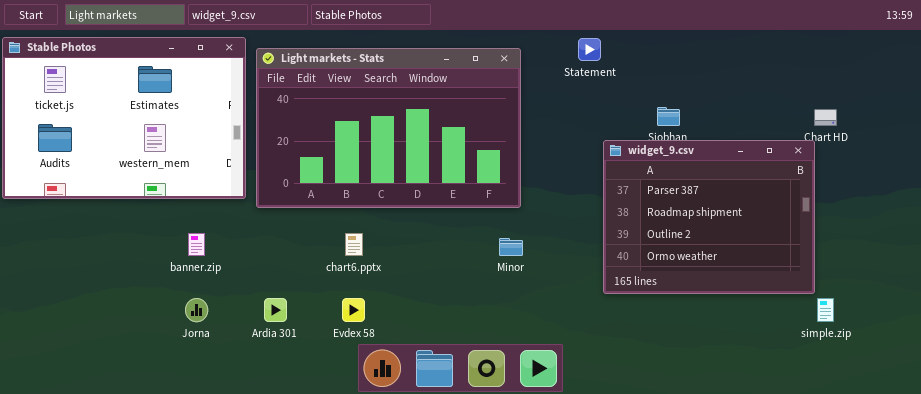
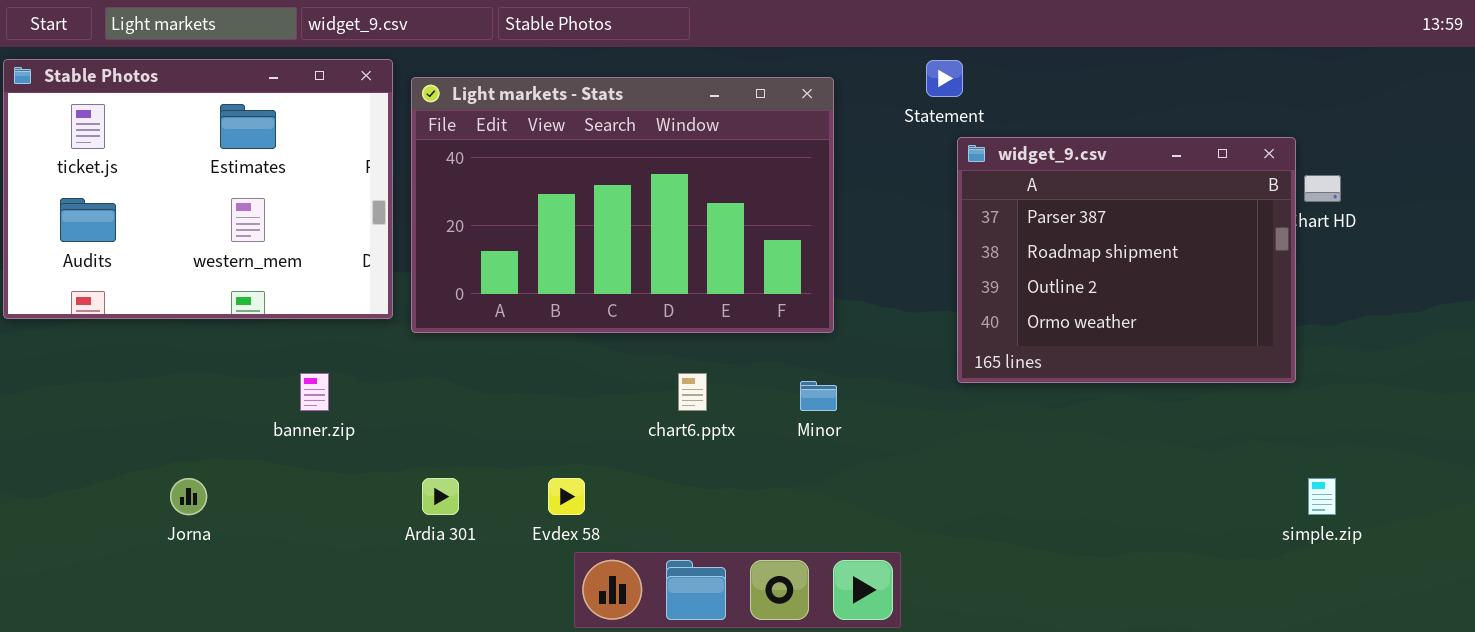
widget_9.csv: [603,140,815,294] -> [957,137,1296,383], moved
chart6.pptx: [345,233,363,256] -> [678,373,707,411], moved
Jorna: [185,298,208,322] -> [170,478,207,515], moved

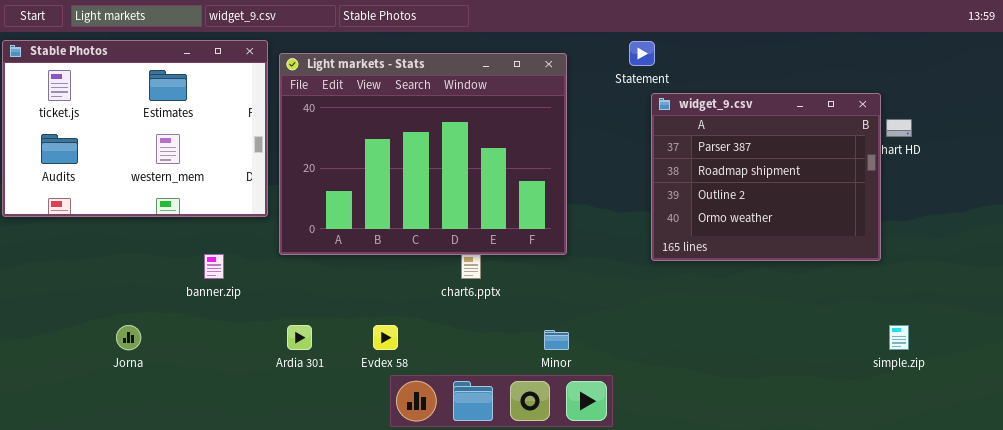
Light markets - Stats: [411,77,834,333] -> [279,53,567,255], resized
Minor: [800,381,837,411] -> [544,330,569,350], moved

